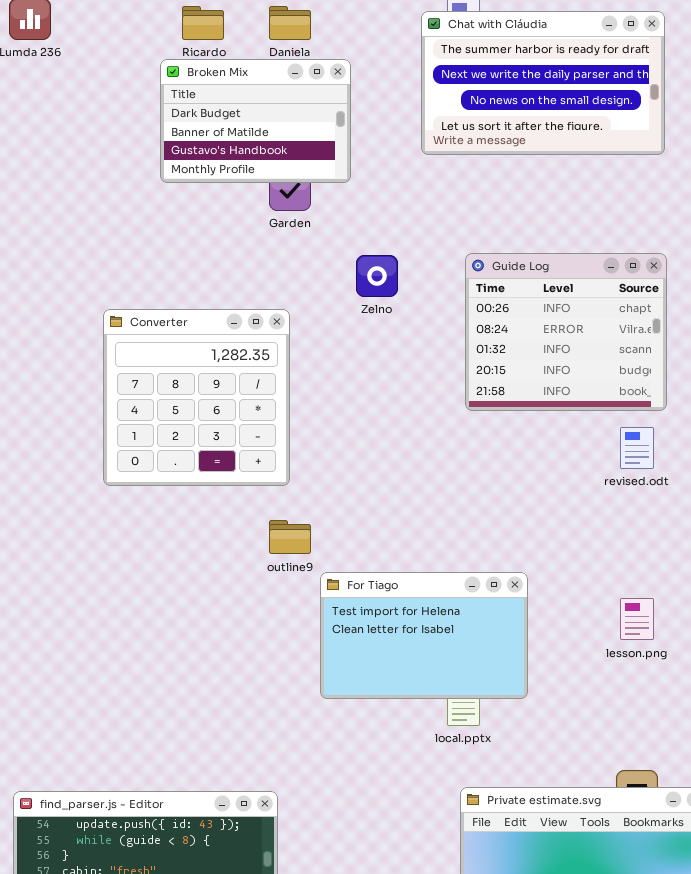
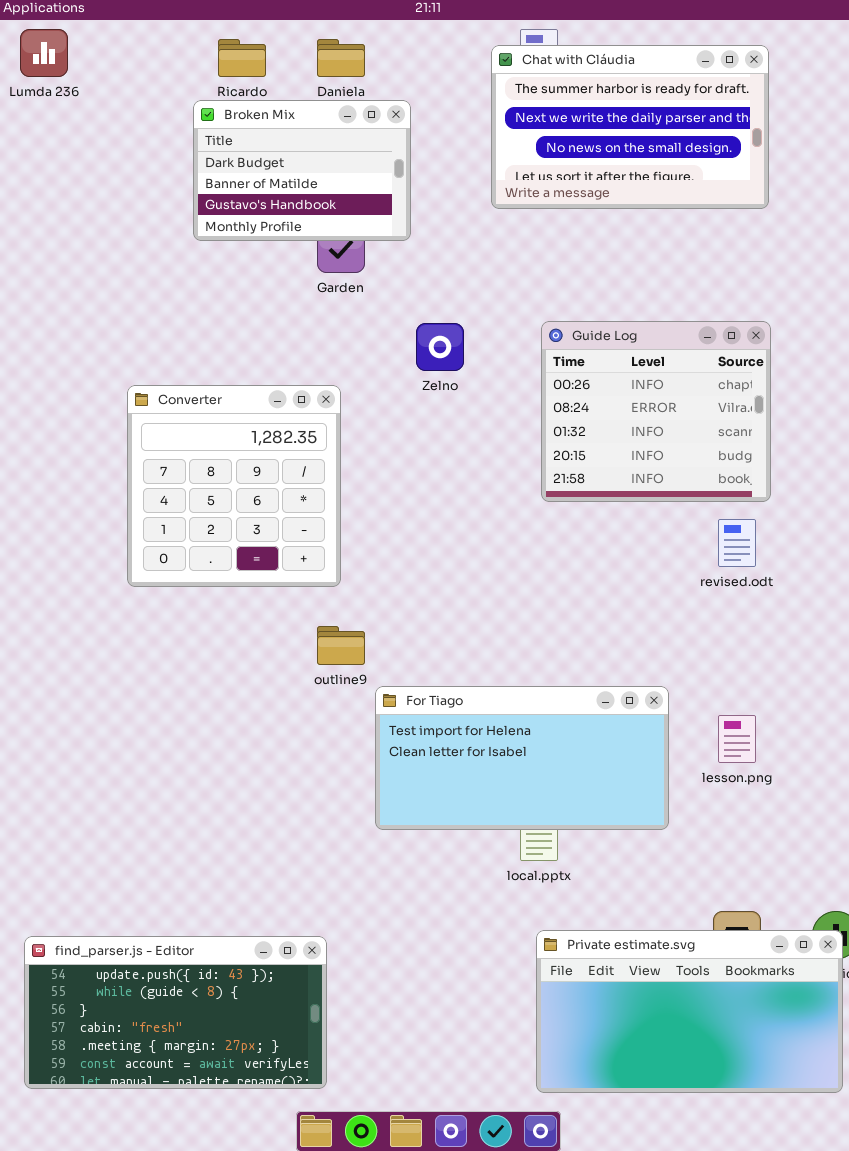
For Tiago: [320,572,528,699] -> [375,686,669,830], resized

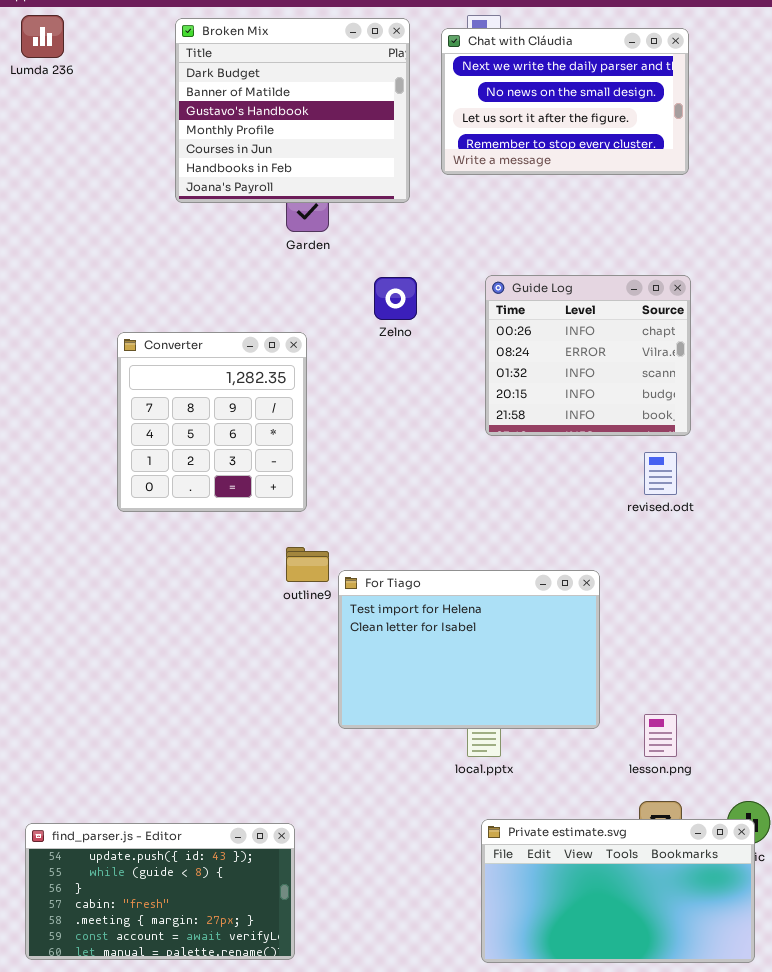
Chat with Cláudia: [491,45,769,209] -> [441,28,689,175], scrolled down 1 row
Broken Mix: [193,100,411,241] -> [175,18,410,203], resized
For Tiago: [375,686,669,830] -> [338,570,600,729], resized
lesson.png: [718,715,756,763] -> [644,714,677,757], moved

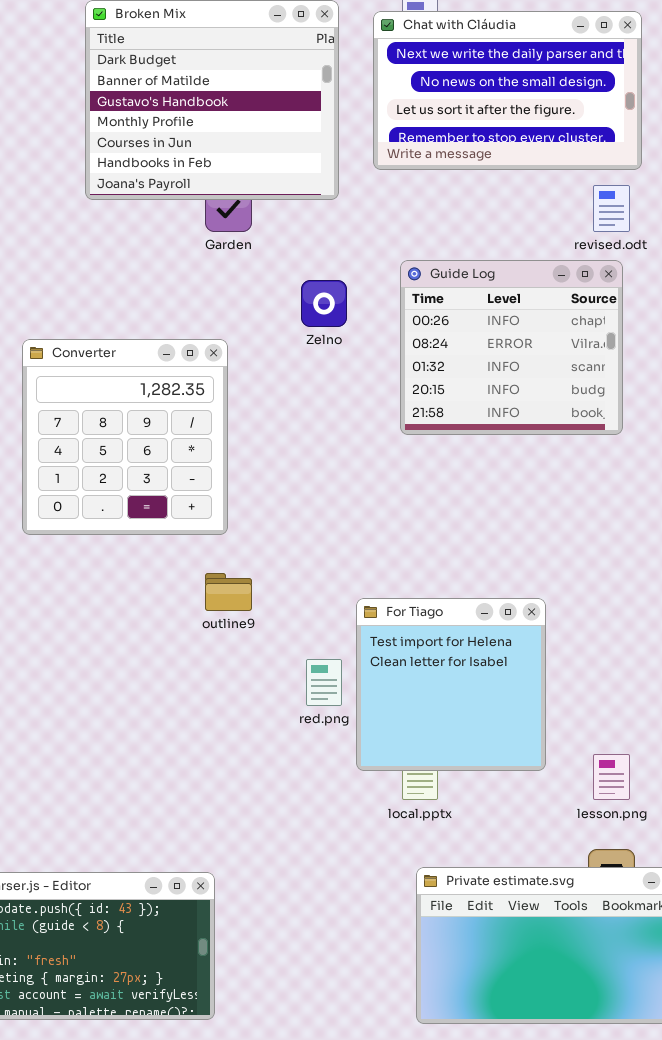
Guide Log: [485,275,691,436] -> [400,260,623,435], moved
revised.odt: [644,452,677,495] -> [593,185,630,232], moved
For Tiago: [338,570,600,729] -> [356,598,546,771], resized

